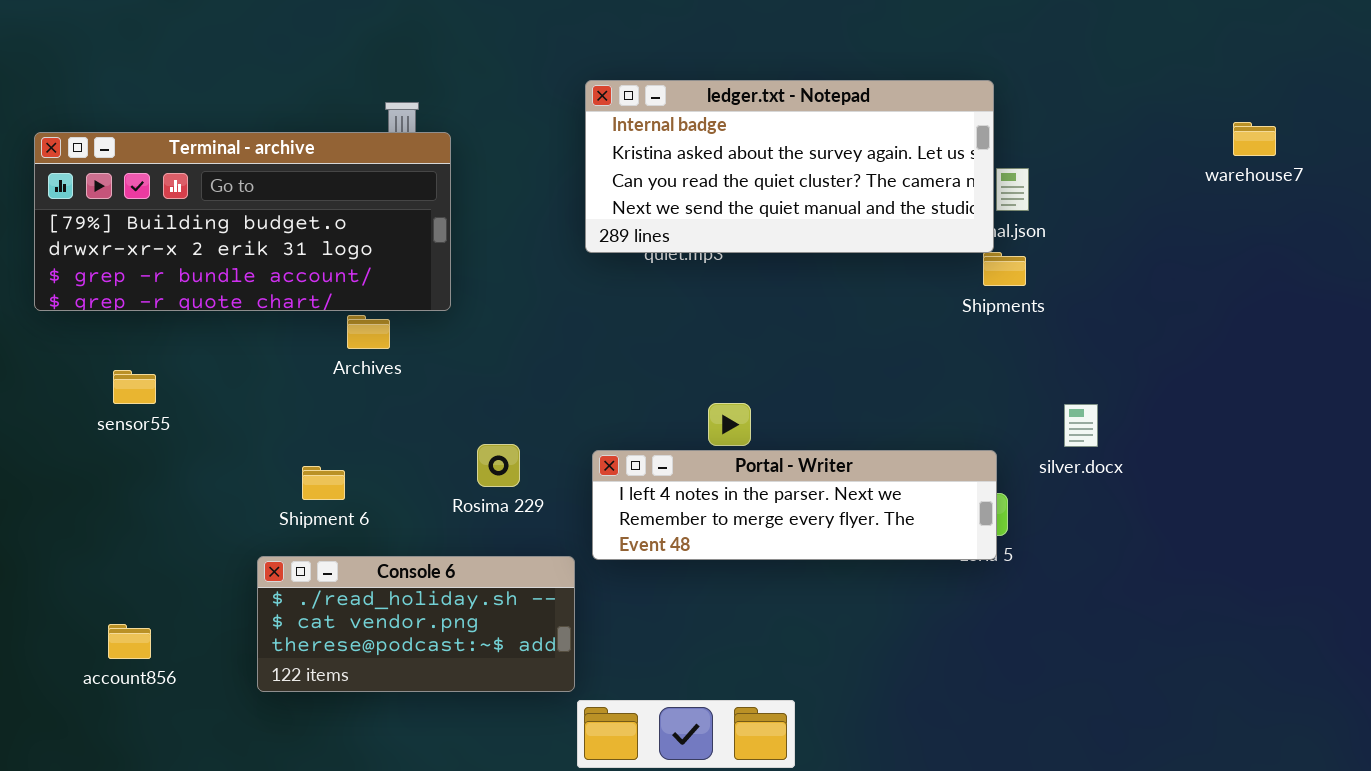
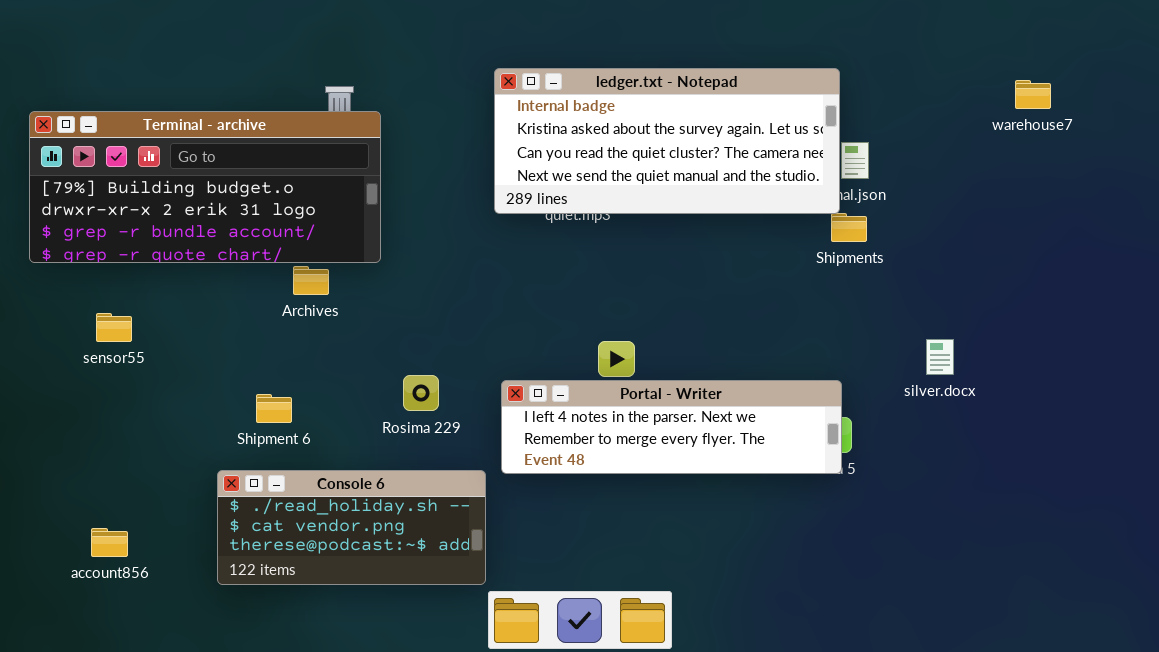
warehouse7: [1233,122,1276,156] -> [1015,80,1051,109], moved
silver.docx: [1064,404,1098,447] -> [926,339,954,375], moved

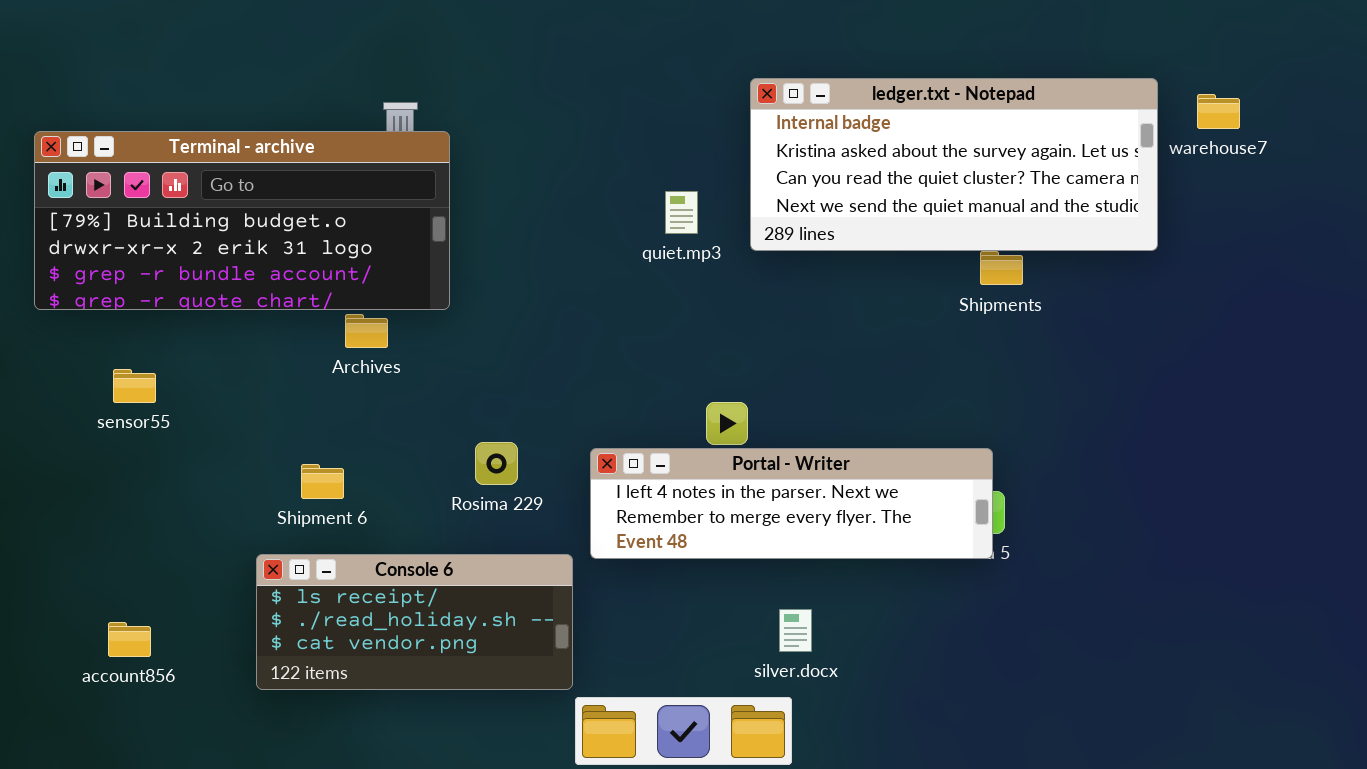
ledger.txt - Notepad: [494,68,840,214] -> [750,78,1158,251], moved
silver.docx: [926,339,954,375] -> [779,609,812,652], moved
Console 6: [217,470,486,585] -> [256,554,573,690], scrolled up 1 row

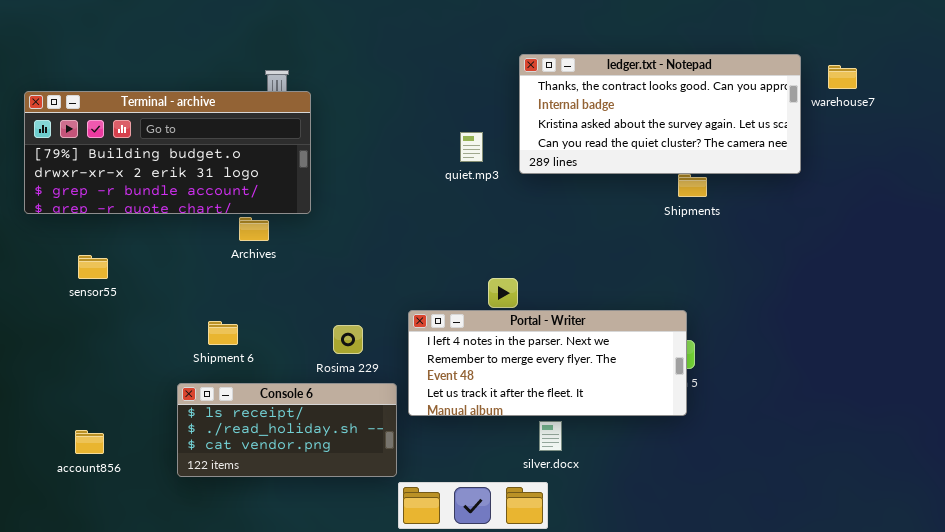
ledger.txt - Notepad: [750,78,1158,251] -> [519,54,801,174], scrolled up 1 row
Rosima 229: [475,442,518,485] -> [333,325,363,354], moved
Portal - Writer: [590,448,993,559] -> [408,310,687,416], resized

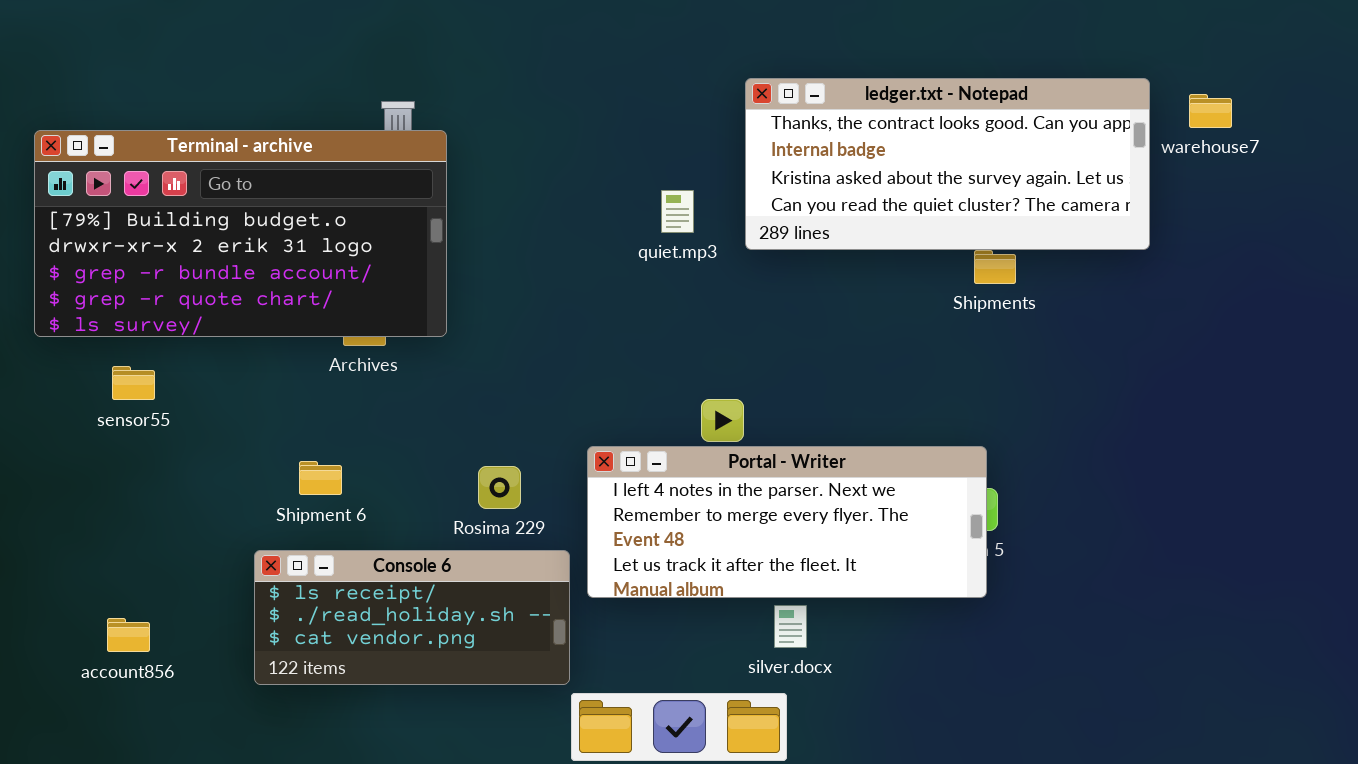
Terminal - archive: [24,91,311,214] -> [34,130,447,337], resized

